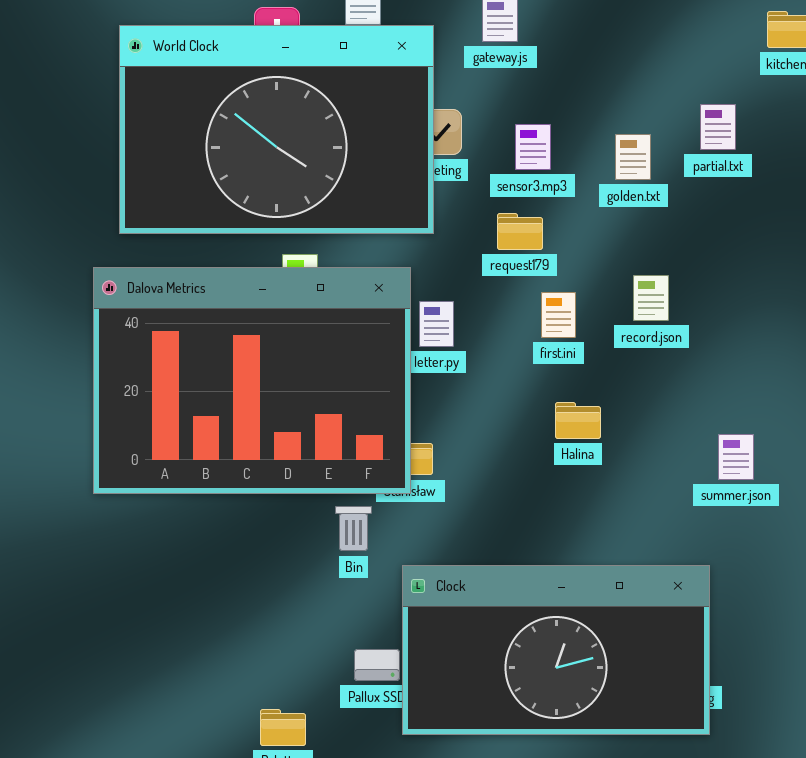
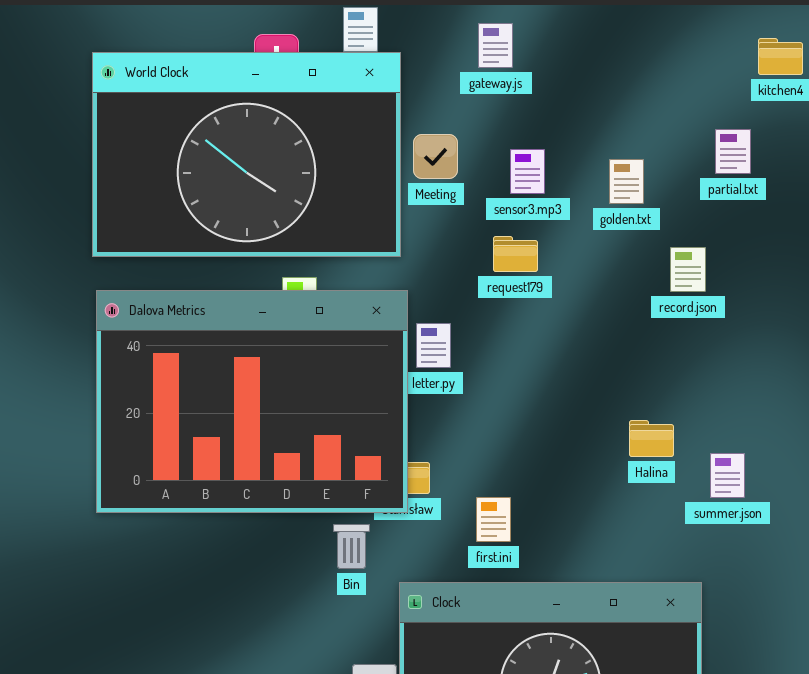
World Clock: [119,25,434,234] -> [92,52,401,257], moved
partial.txt: [700,104,736,150] -> [715,129,751,174], moved
record.json: [633,275,669,321] -> [670,247,706,292], moved
first.ini: [541,292,576,338] -> [476,497,511,542], moved
Halina: [555,402,601,439] -> [629,420,674,457], moved

